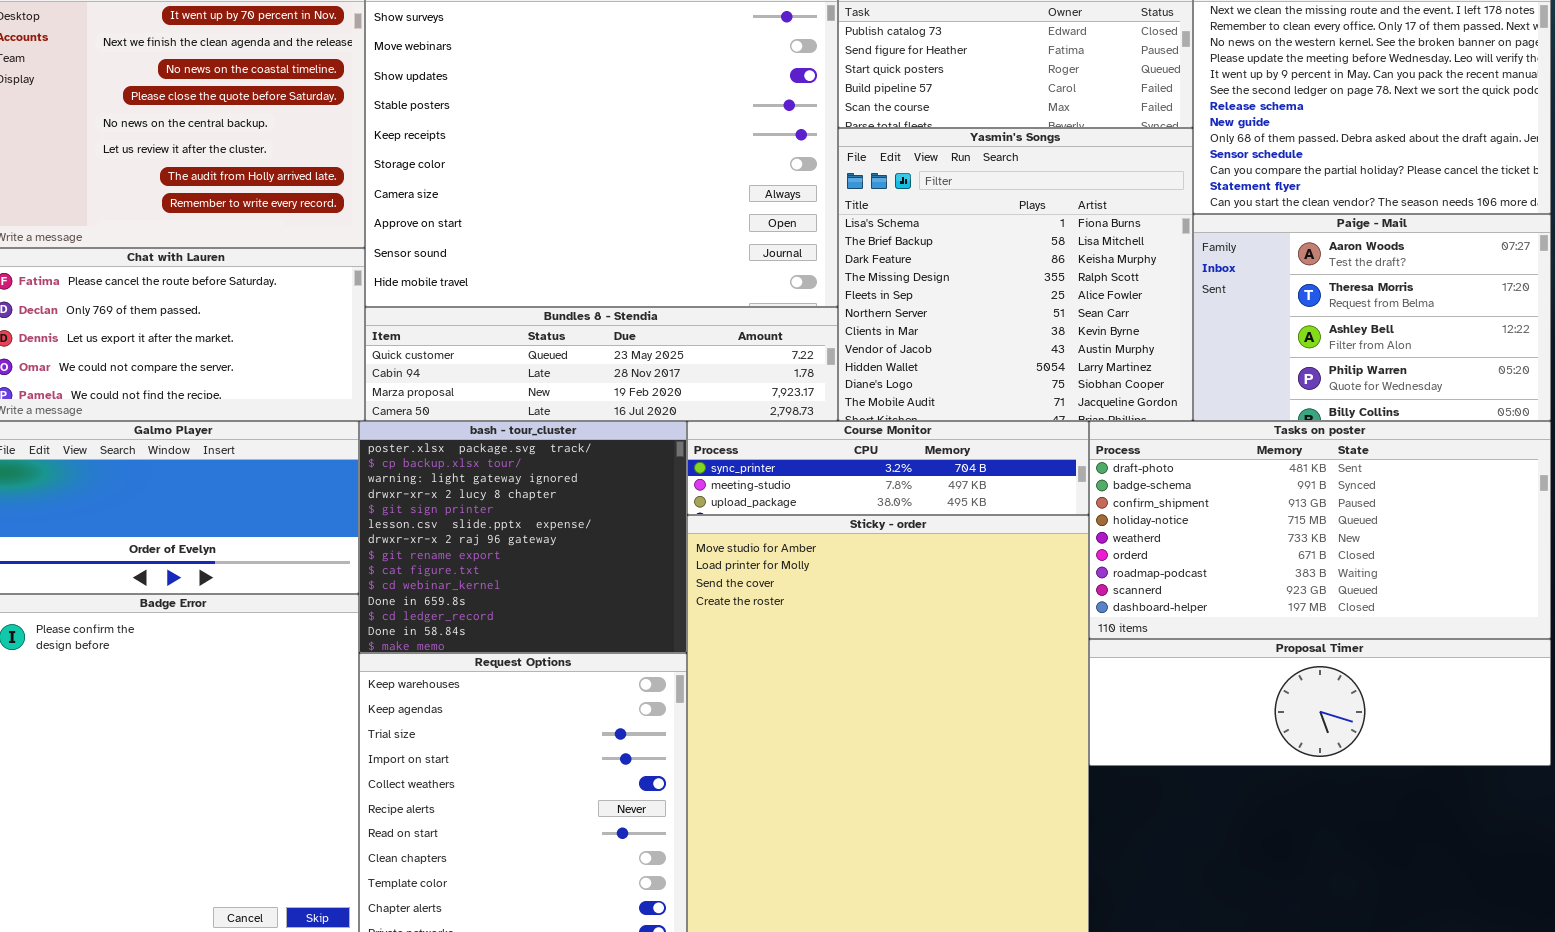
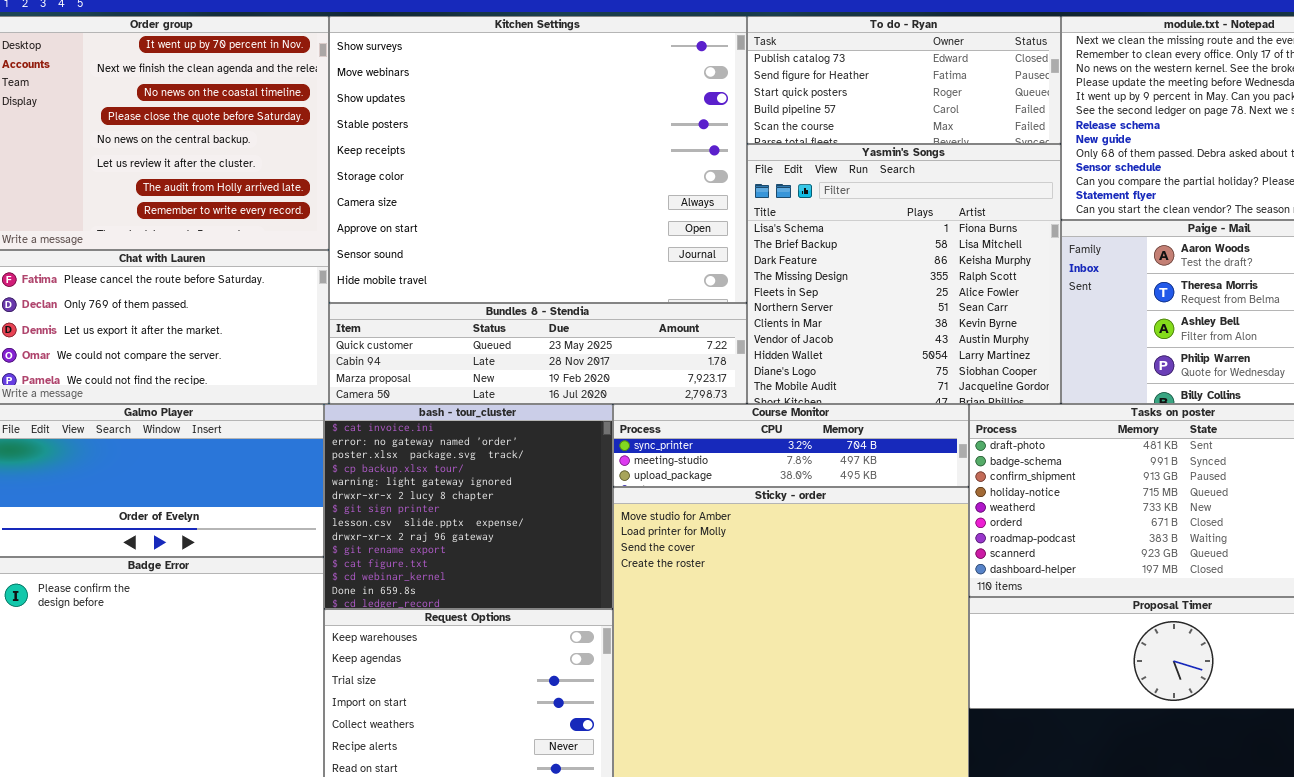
bash - tour_cluster: [359,421,687,653] -> [324,404,613,609], scrolled up 2 rows

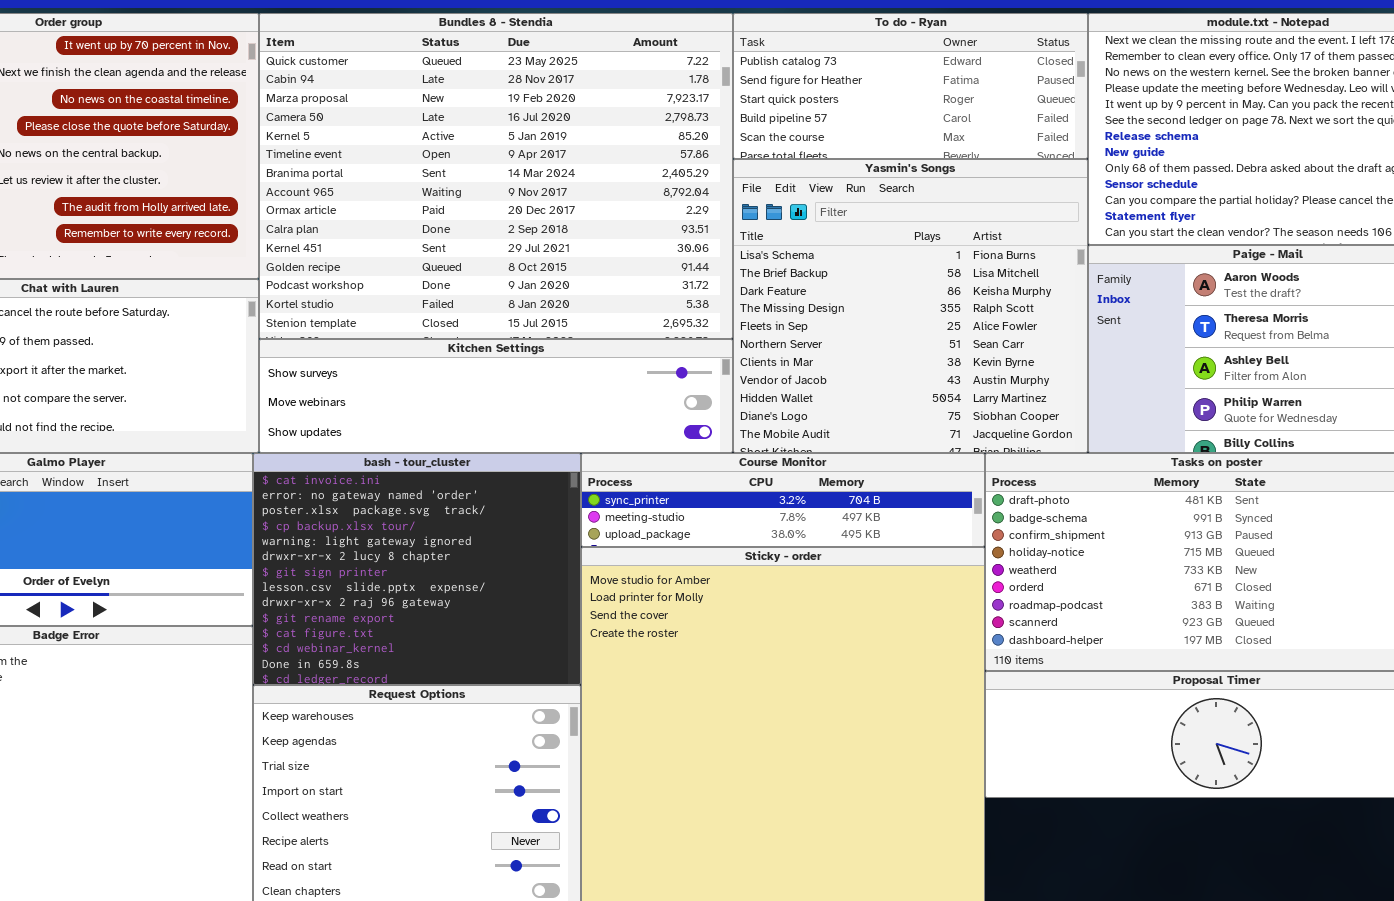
Kitchen Settings: [329,16,747,303] -> [259,339,733,453], moved, resized
Bundles 8 - Stendia: [329,303,747,404] -> [259,13,733,339], moved, resized

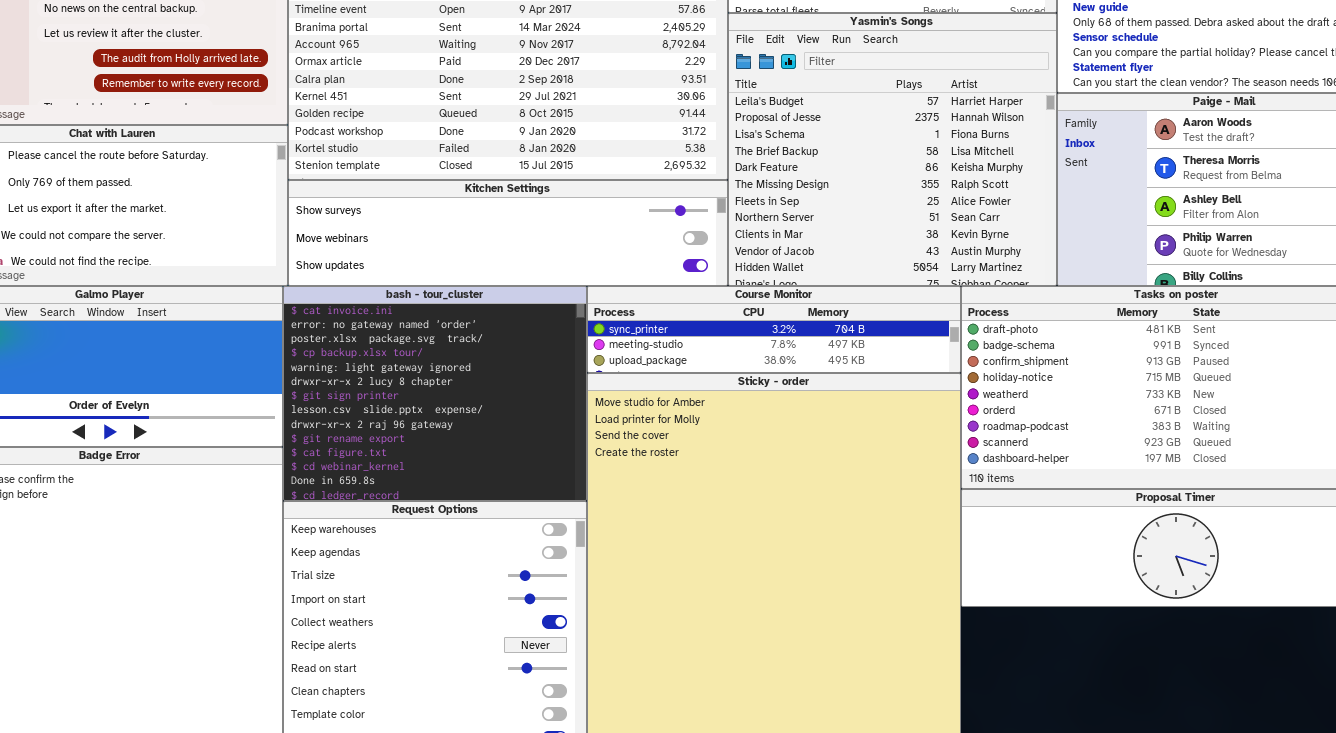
Yasmin's Songs: [733,159,1088,453] -> [728,13,1057,286], scrolled up 2 rows

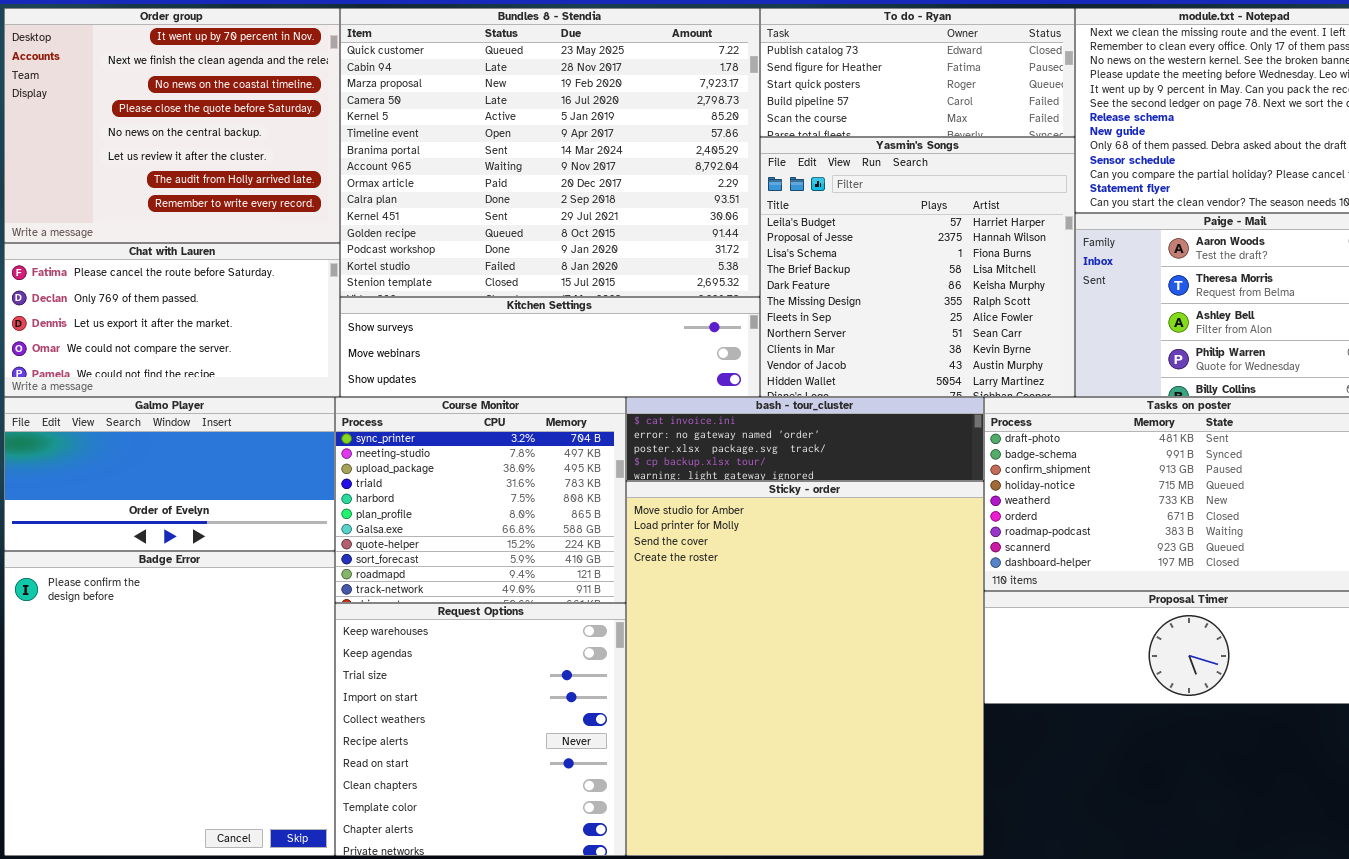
bash - tour_cluster: [283,286,587,501] -> [626,397,984,481], moved, resized
Course Monitor: [587,286,961,373] -> [335,397,626,603], moved, resized

